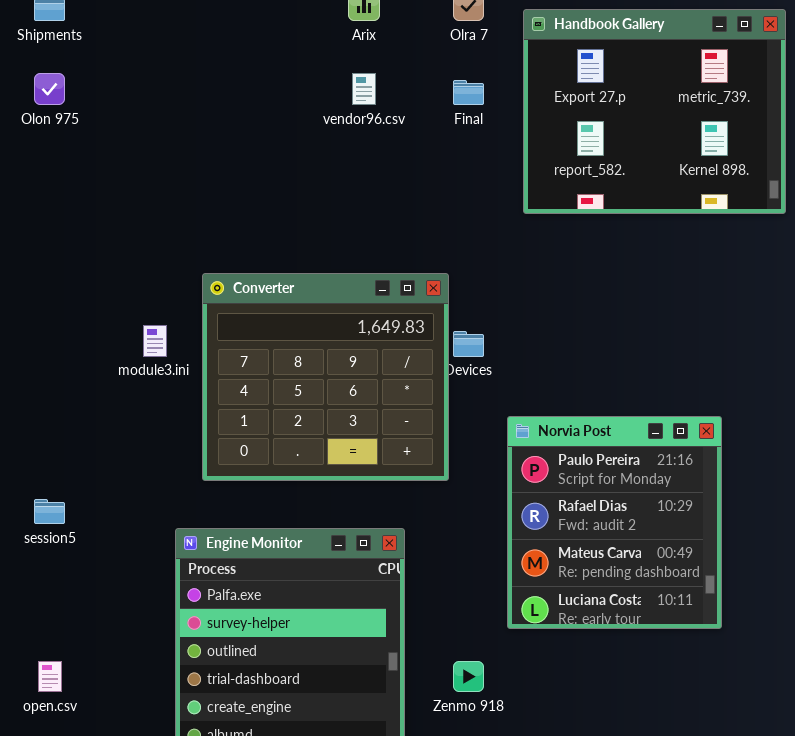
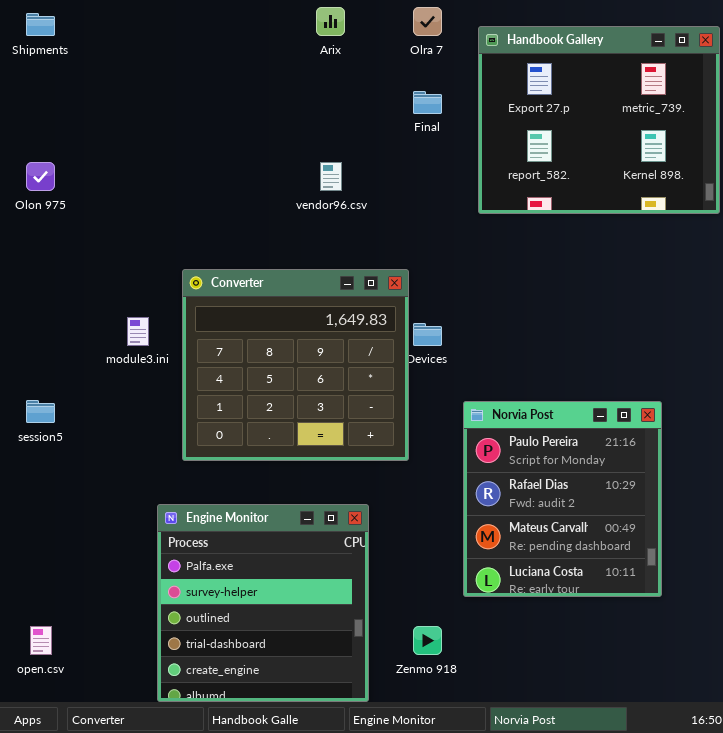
Olon 975: [34,73,65,105] -> [26,162,55,191], moved
vendor96.csv: [352,73,376,105] -> [320,162,342,191], moved
session5: [34,499,65,524] -> [26,400,55,423], moved

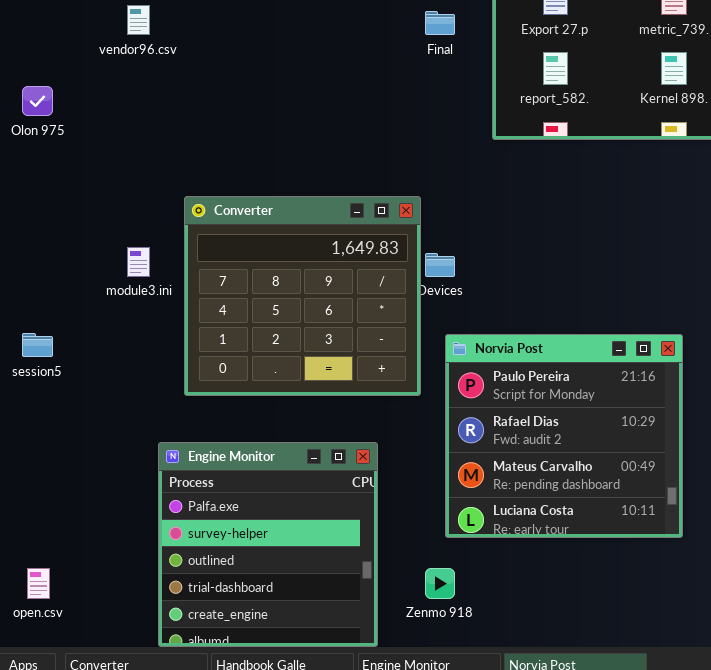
vendor96.csv: [320,162,342,191] -> [127,5,150,35], moved
Norvia Post: [463,401,662,597] -> [445,334,683,538], resized

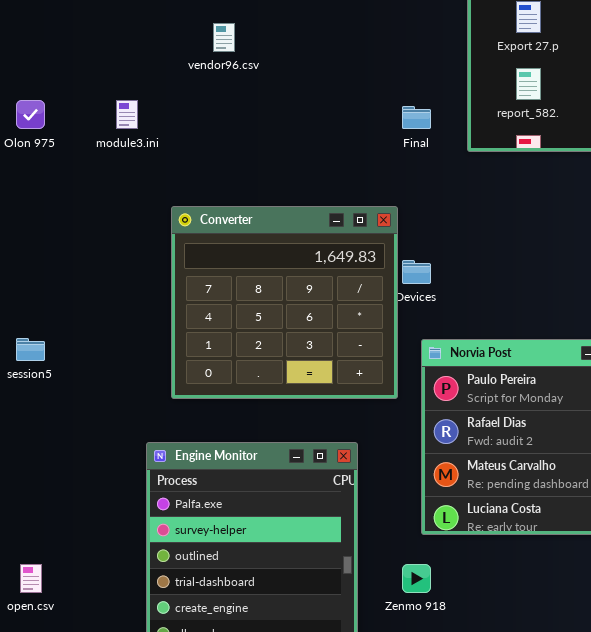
vendor96.csv: [127,5,150,35] -> [213,23,235,52], moved
Final: [425,11,455,35] -> [402,106,431,129], moved
module3.ini: [127,247,150,277] -> [116,100,138,129], moved

